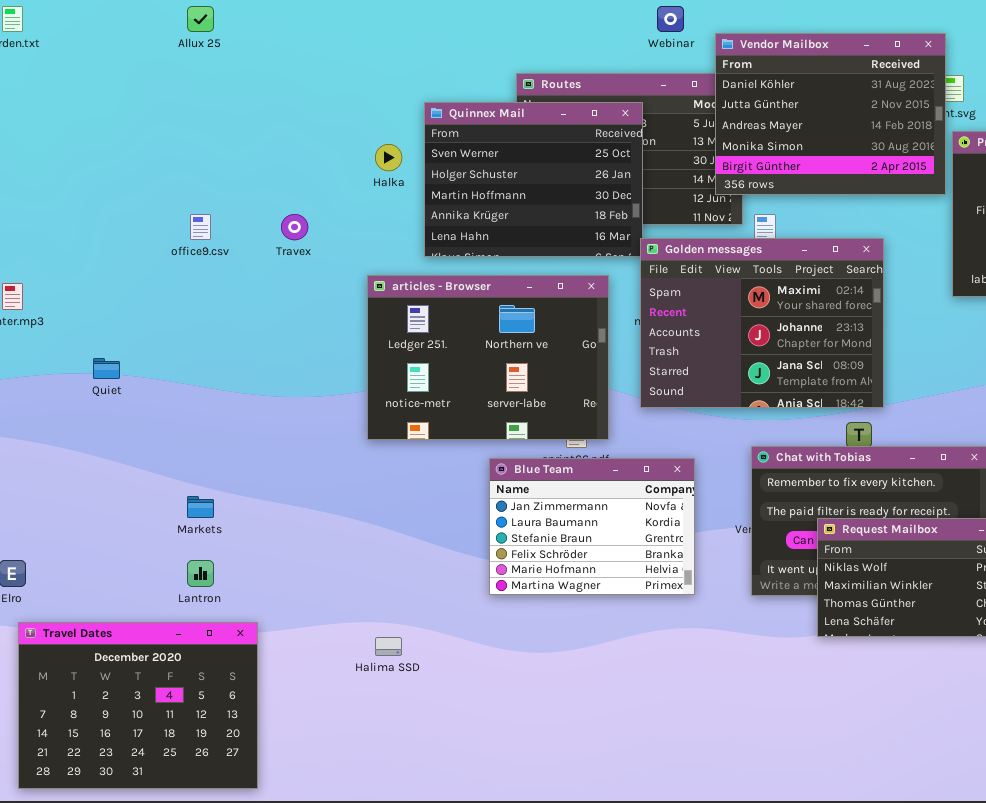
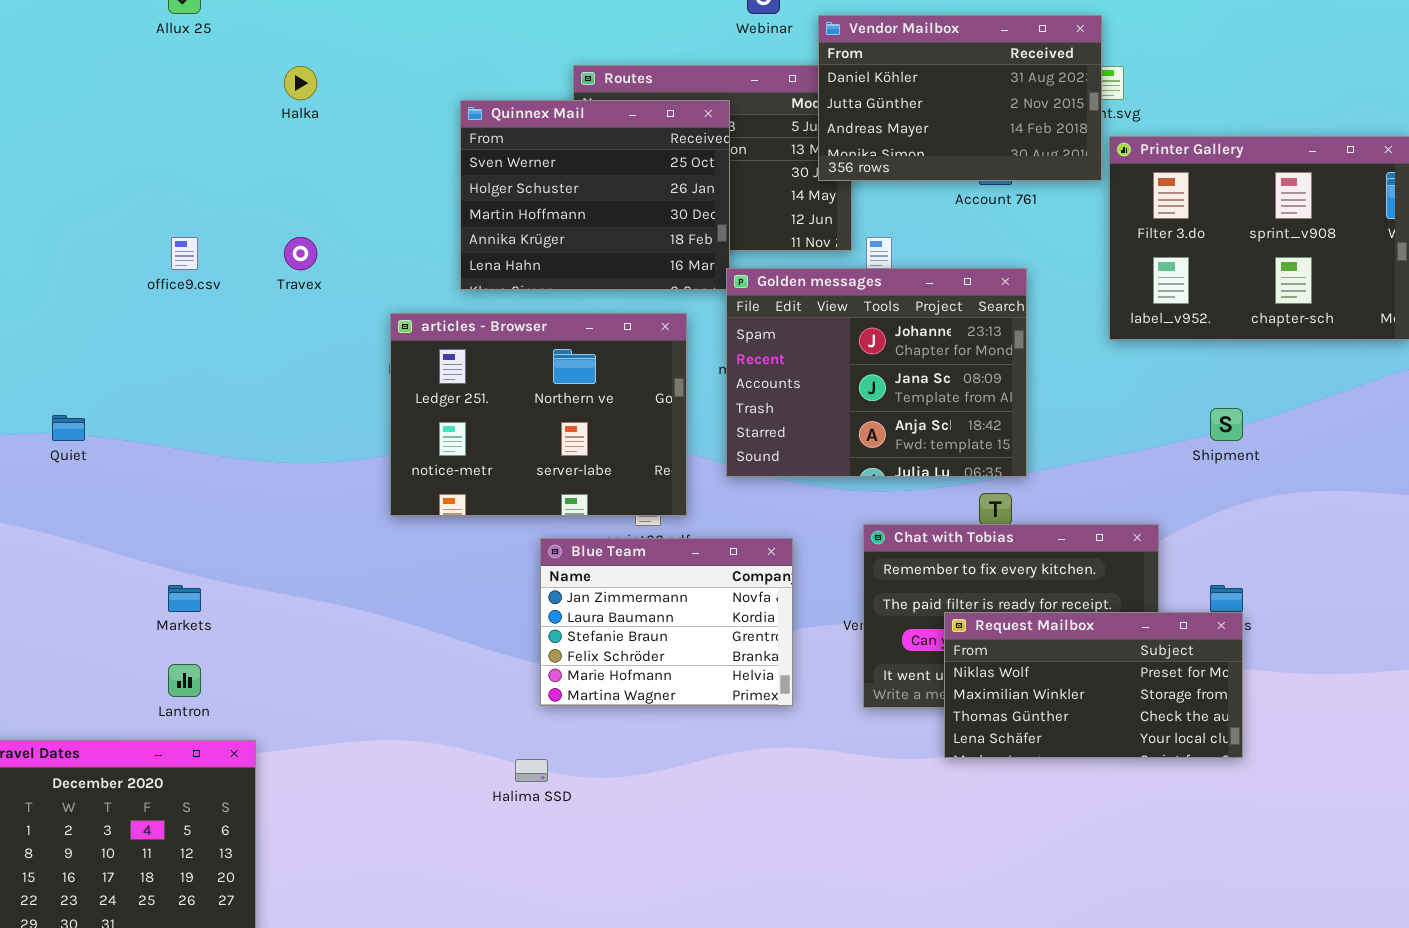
Vendor Mailbox: [715,33,946,195] -> [818,15,1102,181], resized
Halka: [375,144,402,171] -> [284,66,317,100], moved
Golden messages: [640,238,884,408] -> [726,268,1027,477], scrolled down 1 row
Halima SSD: [375,637,402,656] -> [515,759,548,782], moved

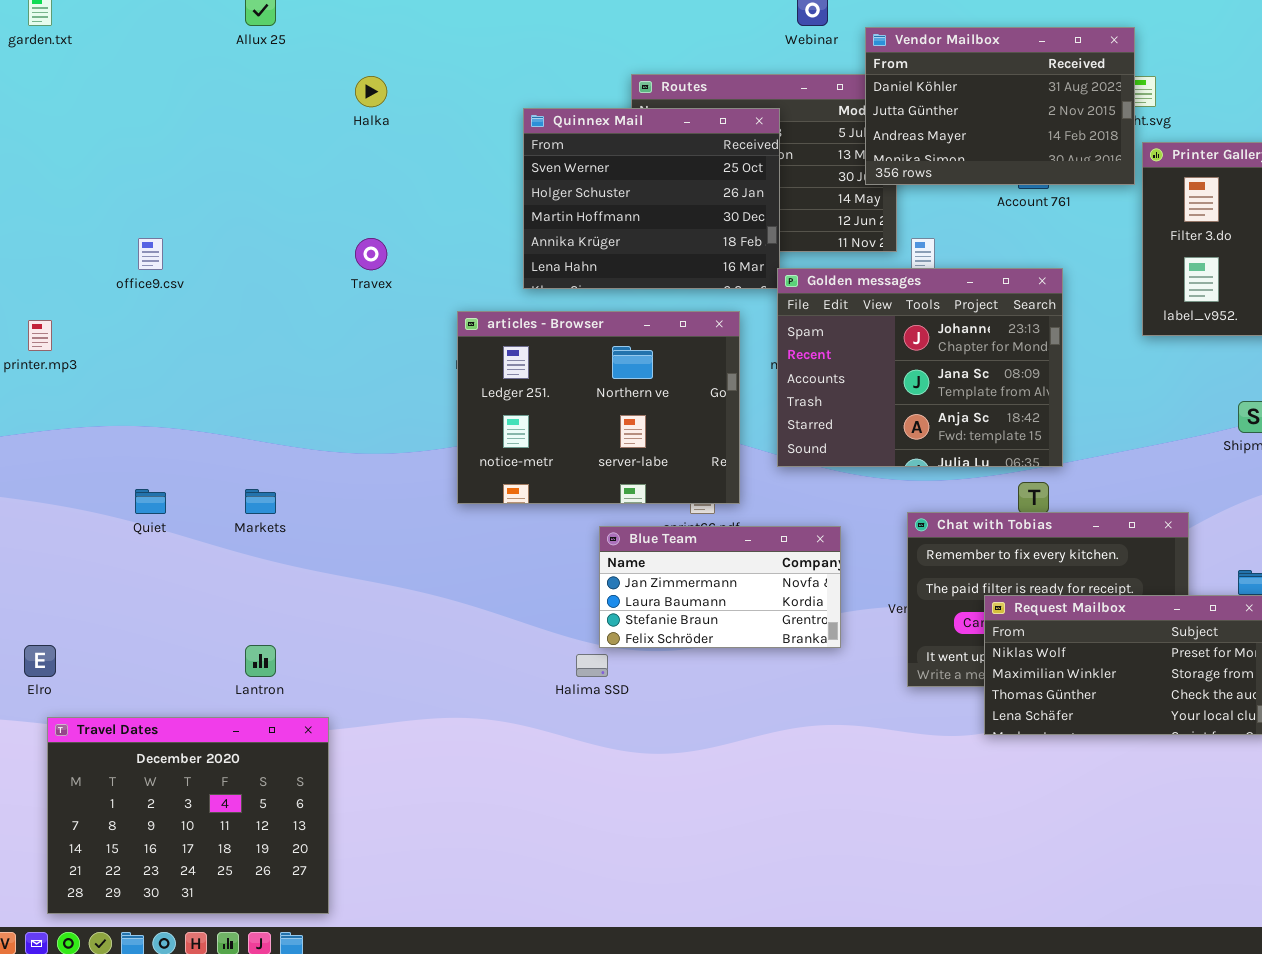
office9.csv: [171,237,198,270] -> [138,238,163,270], moved
Quiet: [52,415,85,441] -> [135,489,166,514], moved
Blue Team: [540,538,793,706] -> [599,526,841,648], resized
Markets: [168,585,201,612] -> [245,489,276,514], moved
Halima SSD: [515,759,548,782] -> [576,654,608,677], moved

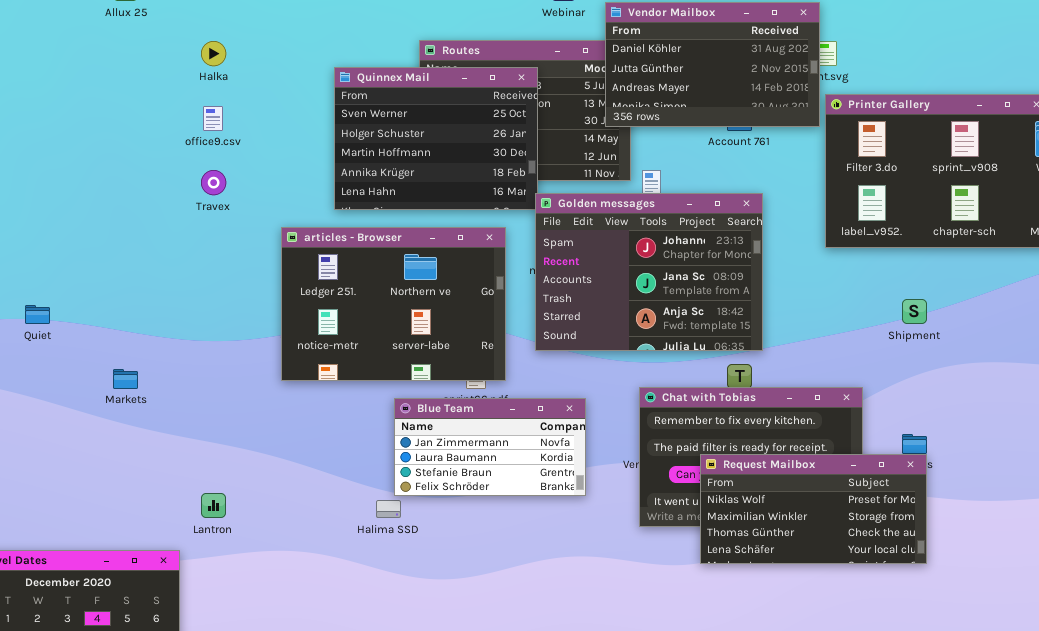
office9.csv: [138,238,163,270] -> [203,106,223,131], moved
Quiet: [135,489,166,514] -> [25,305,50,324], moved
Lantron: [245,645,276,677] -> [201,493,226,518], moved

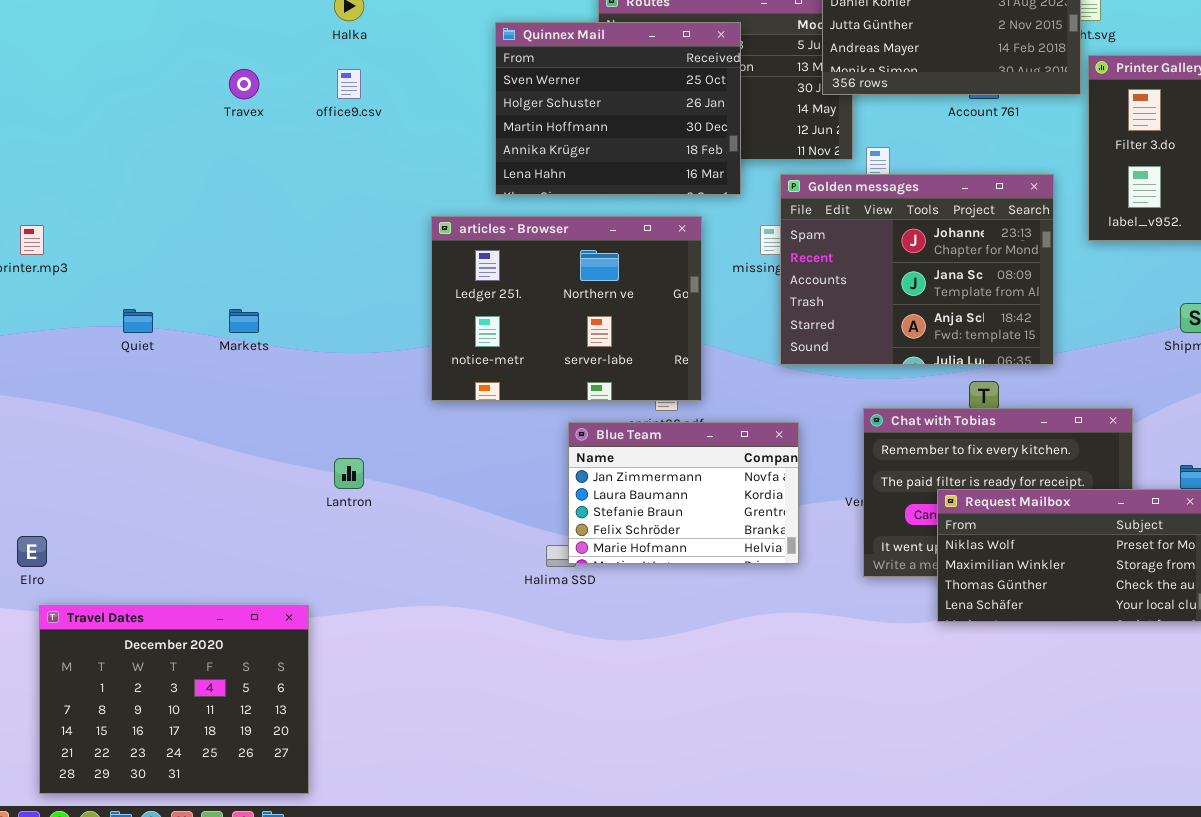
Travex: [201,170,226,195] -> [229,69,259,99], moved
Golden messages: [535,193,763,351] -> [780,174,1054,365], moved
Markets: [113,369,138,389] -> [229,309,259,333], moved
Blue Team: [394,398,586,496] -> [568,422,799,564], resized
Lantron: [201,493,226,518] -> [334,458,364,489], moved

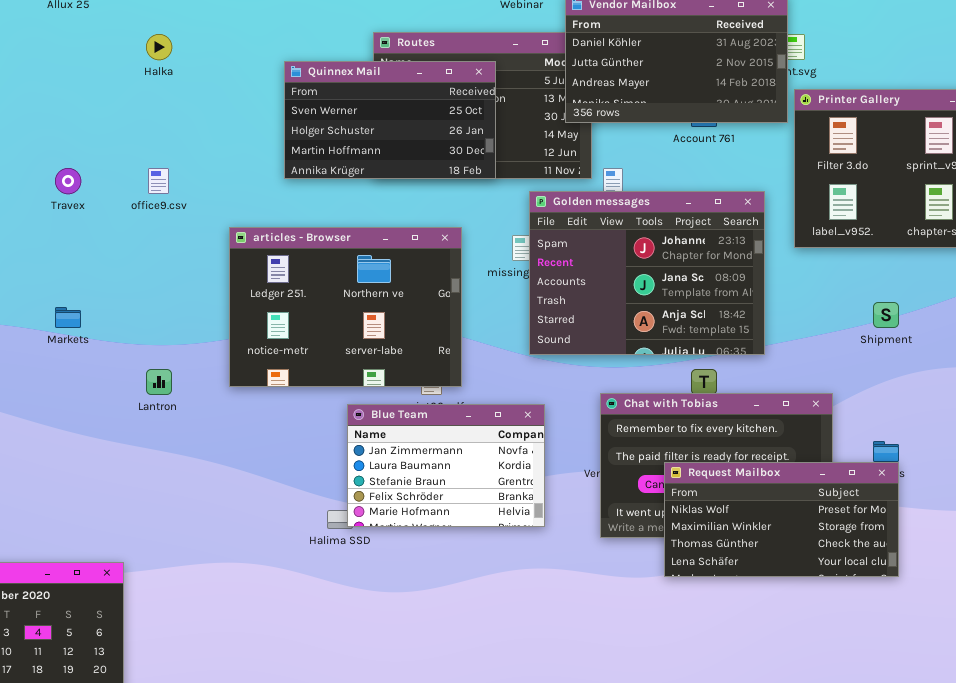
Quinnex Mail: [495,22,741,195] -> [284,61,496,179], resized
Travex: [229,69,259,99] -> [55,168,81,194], moved
office9.csv: [337,69,361,99] -> [148,168,169,194], moved
Lantron: [334,458,364,489] -> [146,369,172,395], moved

